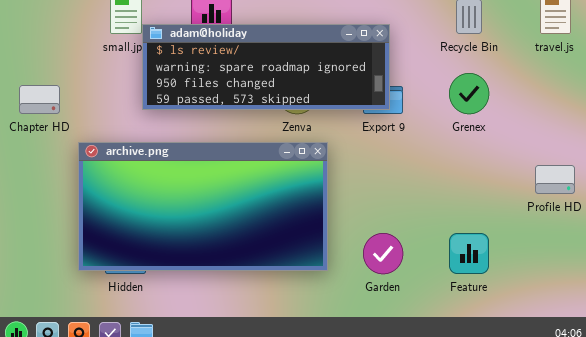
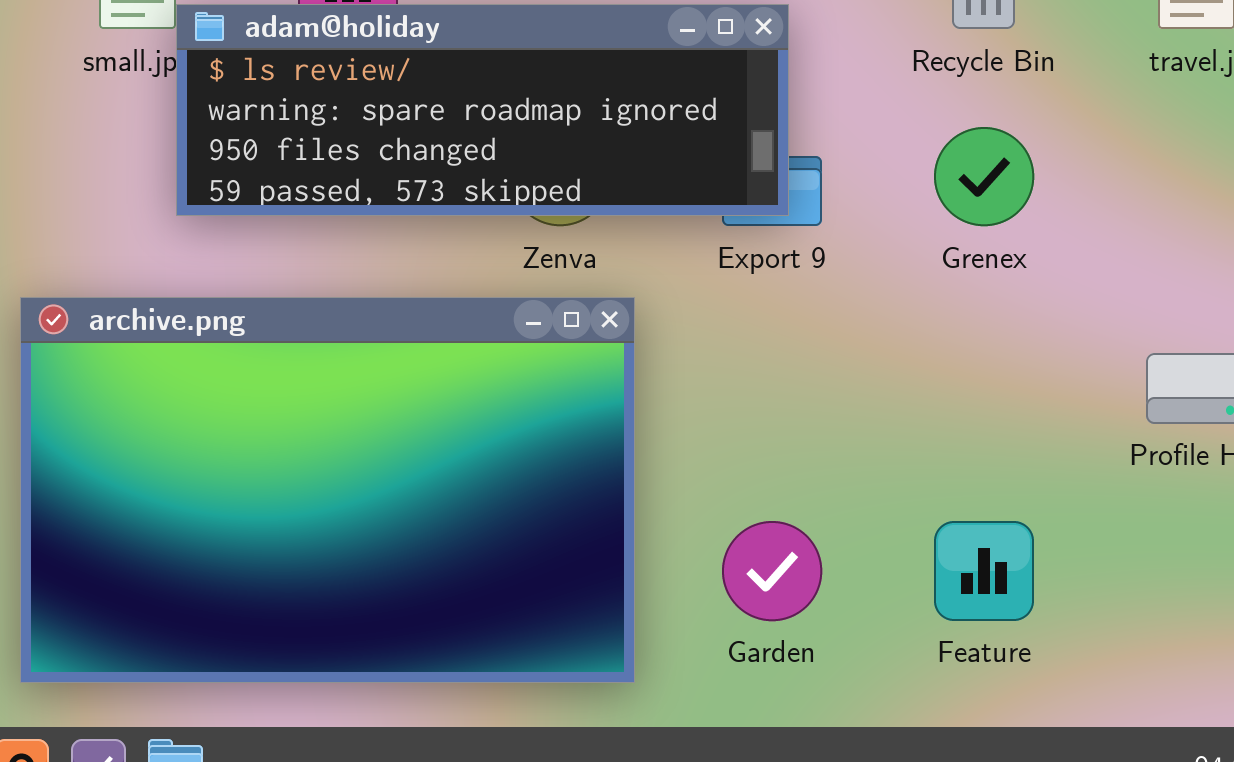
archive.png: [78,142,328,271] -> [20,297,635,683], resized

